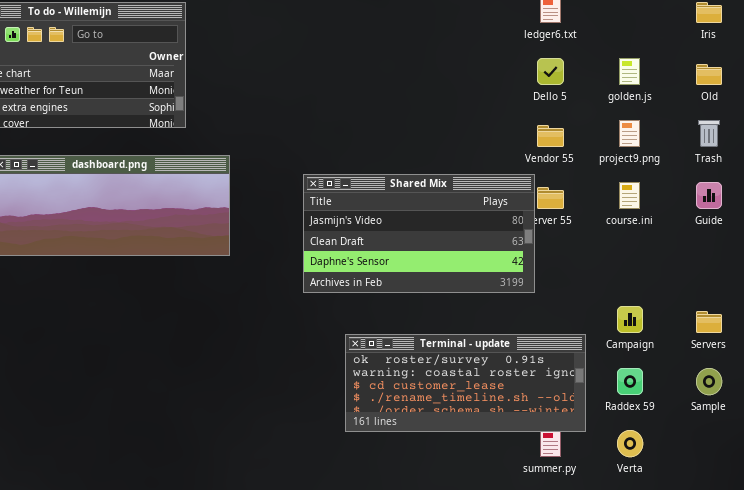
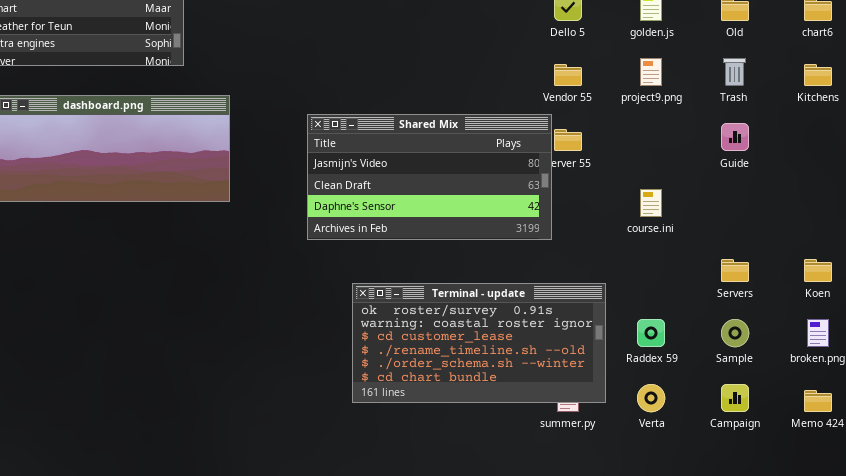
course.ini: [619,182,640,209] -> [640,189,662,217], moved
Campaign: [617,306,643,333] -> [721,384,749,412], moved
Terminal - update: [345,334,586,432] -> [352,283,606,403], resized

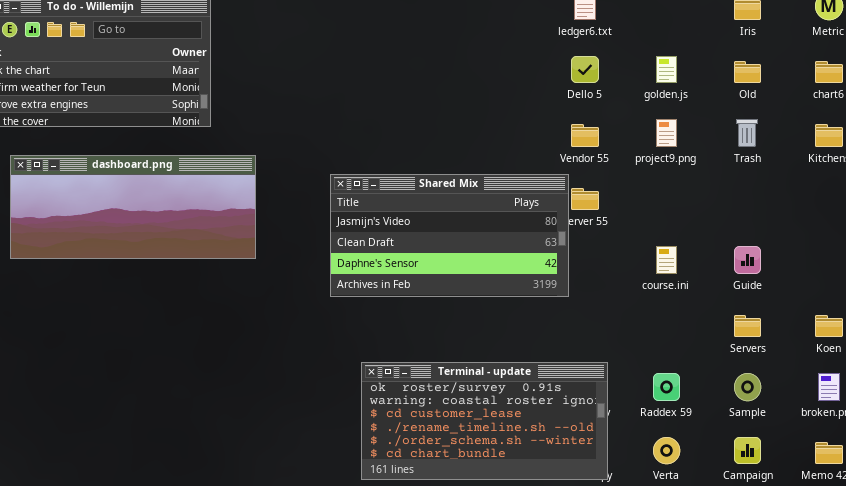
Guide: [721,123,749,151] -> [734,246,761,274], moved
Terminal - update: [352,283,606,403] -> [361,362,608,480], moved

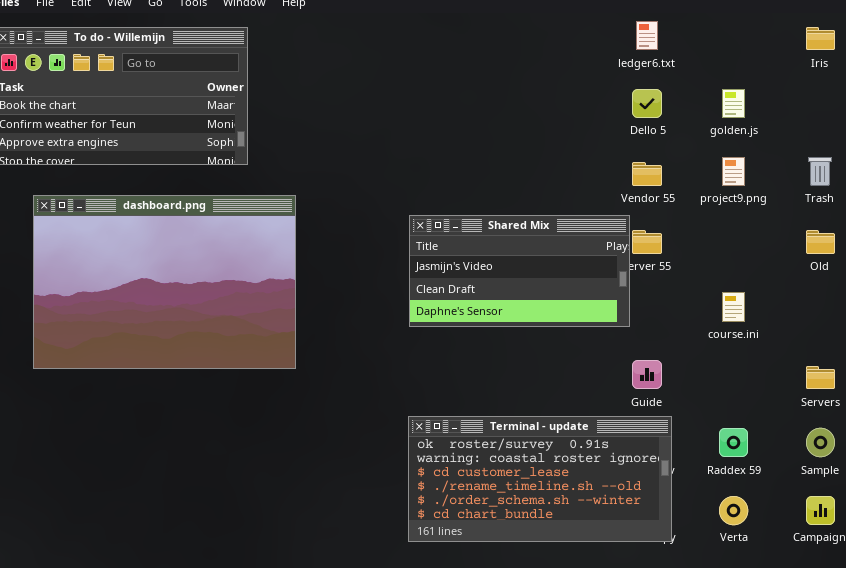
Old: [734,61,761,83] -> [806,230,835,254], moved
dashboard.png: [10,155,256,259] -> [33,195,296,369], resized
Shared Mix: [330,174,569,297] -> [409,215,630,327], resized
Guide: [734,246,761,274] -> [632,360,662,389], moved

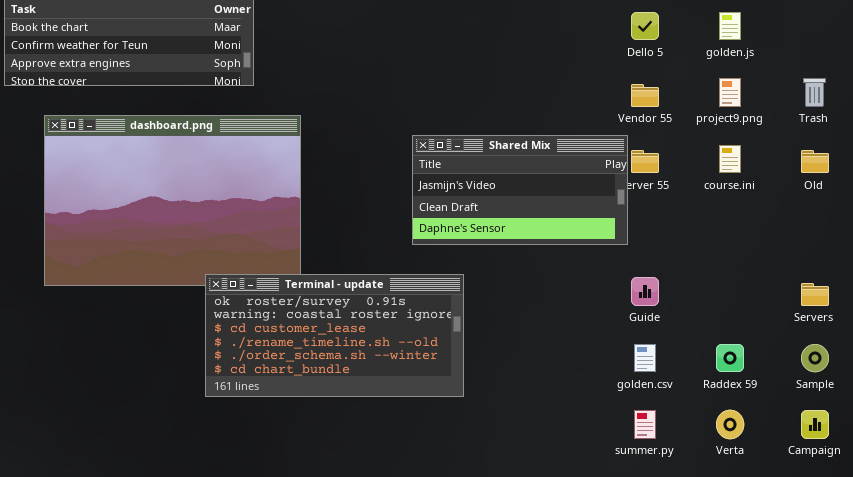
course.ini: [722,292,745,322] -> [719,145,741,173], moved
Terminal - update: [408,416,672,542] -> [205,274,464,397], moved

